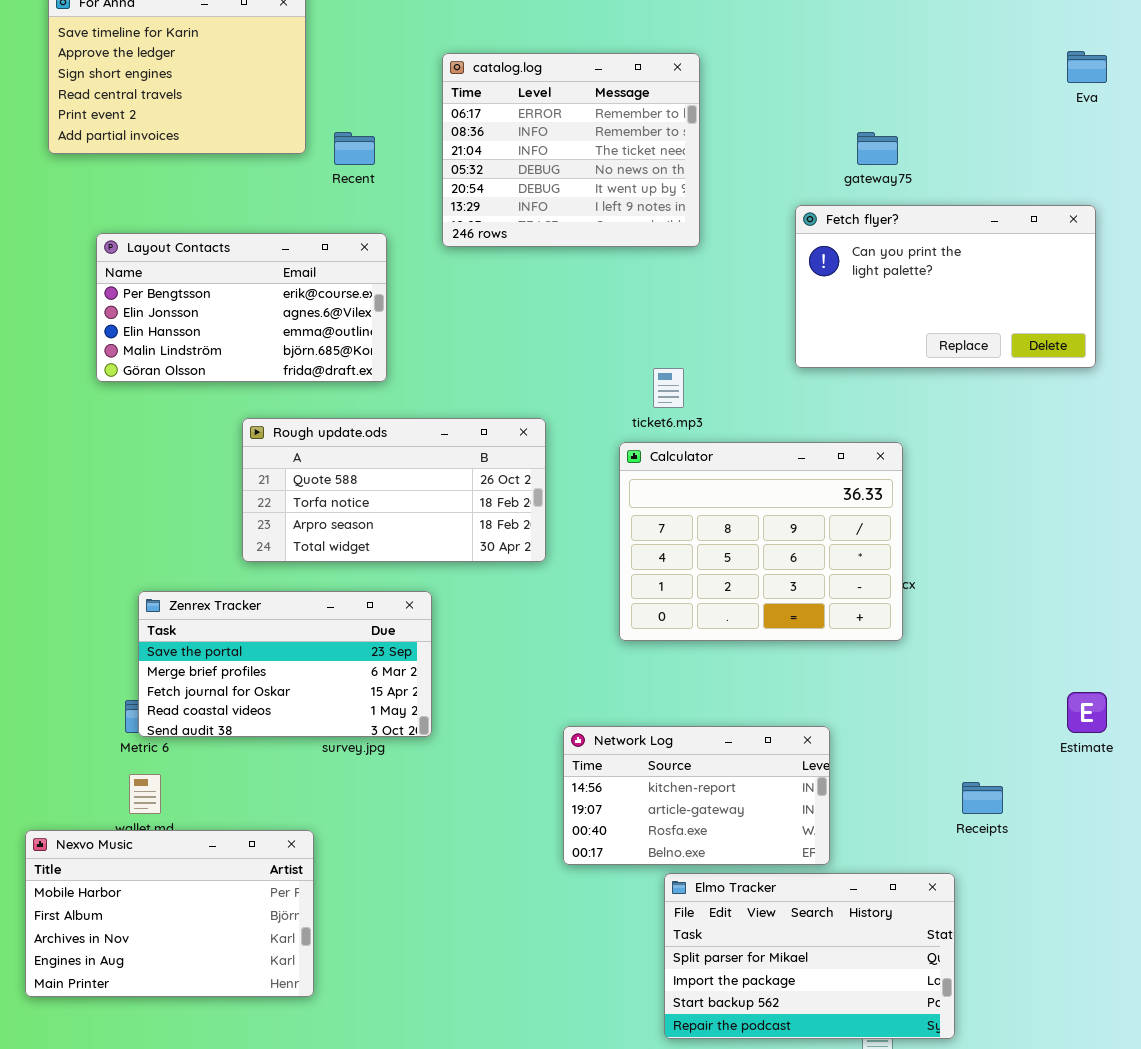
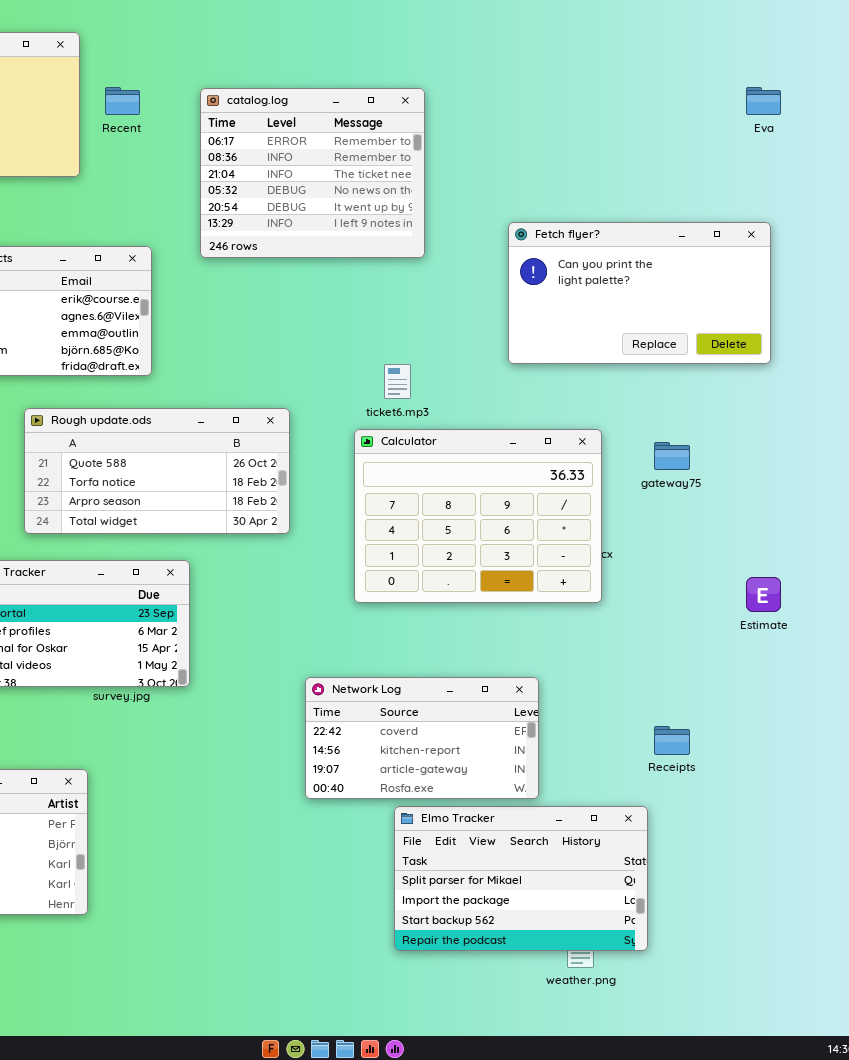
Recent: [334,132,375,165] -> [105,87,140,115], moved
gateway75: [857,132,898,165] -> [654,442,690,470], moved
Estimate: [1067,692,1107,733] -> [746,577,781,612], moved
Network Log: [563,726,830,865] -> [305,677,539,799], scrolled up 1 row

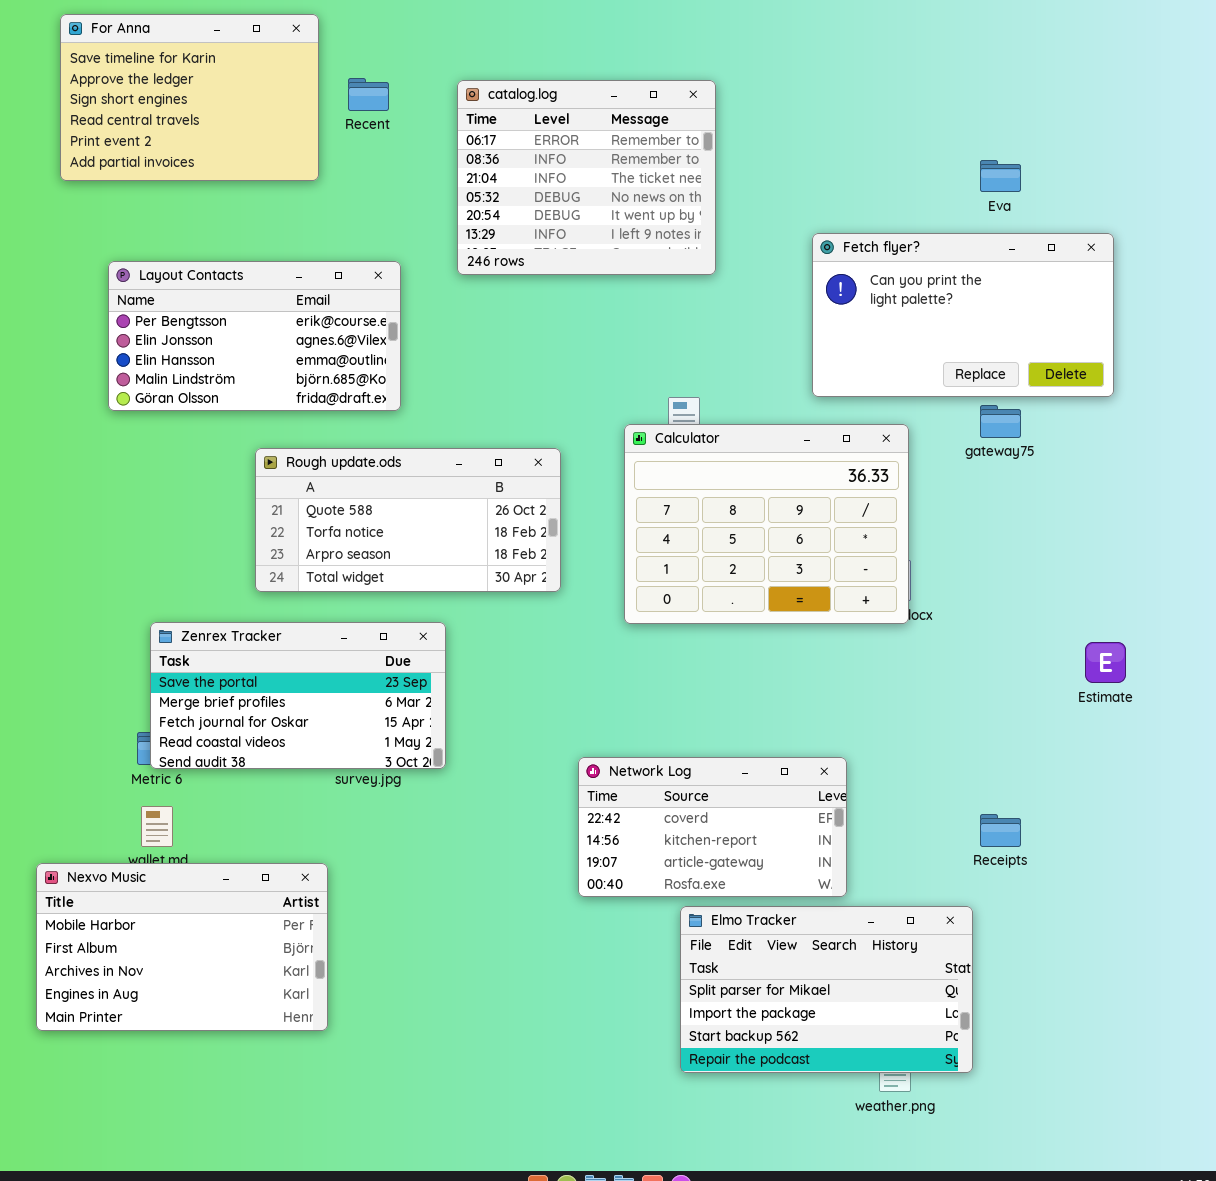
Eva: [746,87,781,115] -> [980,160,1021,192], moved
Calculator: [354,429,602,603] -> [624,424,909,624], moved
gateway75: [654,442,690,470] -> [980,405,1021,438], moved

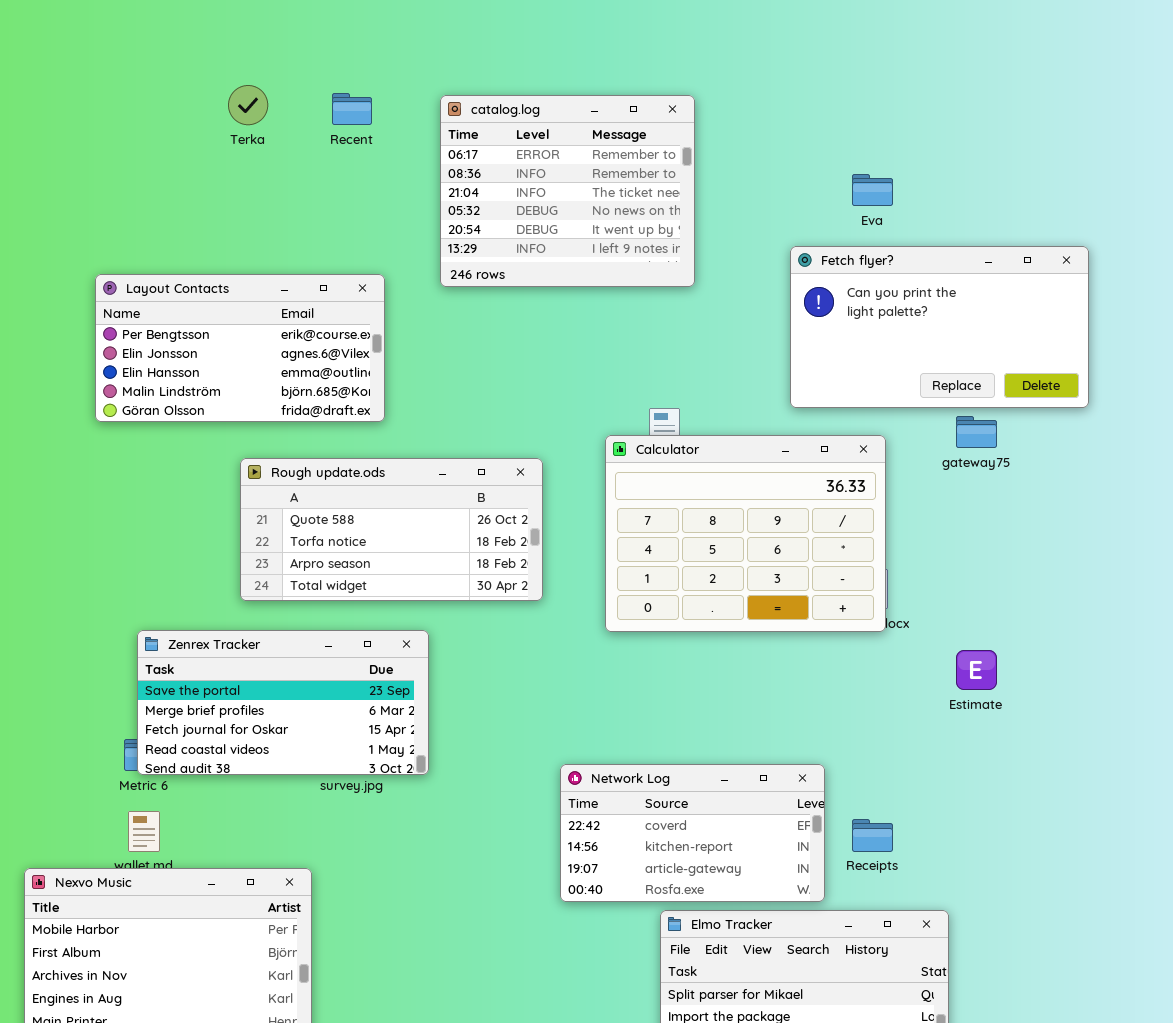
For Anna: [60,14,319,181] -> none, closed
Eva: [980,160,1021,192] -> [852,174,893,206], moved
Estimate: [1085,642,1126,683] -> [956,650,997,690], moved
Receipts: [980,814,1021,847] -> [852,819,893,852], moved

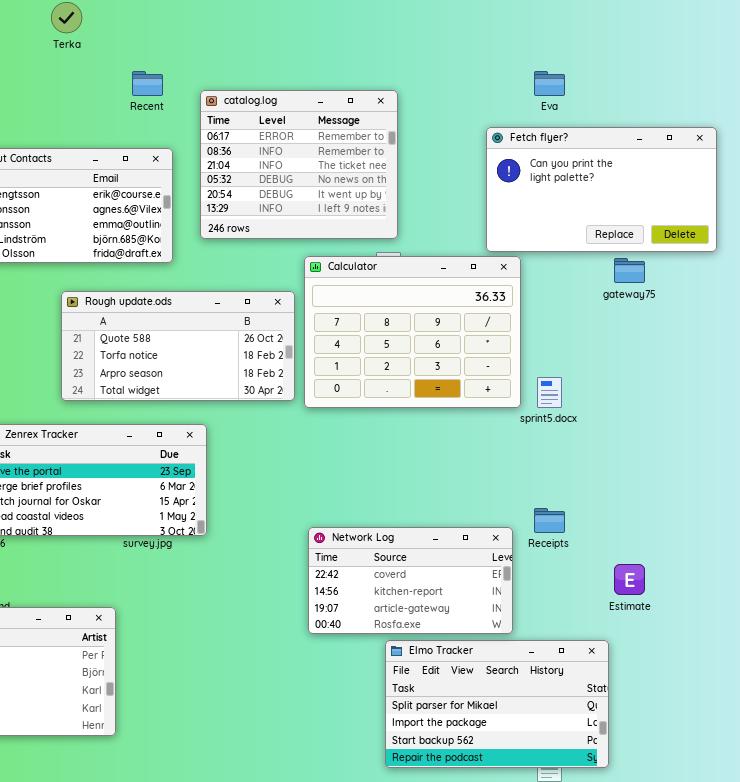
Recent: [332,93,372,125] -> [132,71,163,96], moved
catalog.log: [440,95,695,287] -> [200,90,398,239], moved
Calculator: [605,435,886,632] -> [304,256,521,408], moved
Estimate: [956,650,997,690] -> [614,564,645,595], moved
Receipts: [852,819,893,852] -> [534,508,565,533], moved

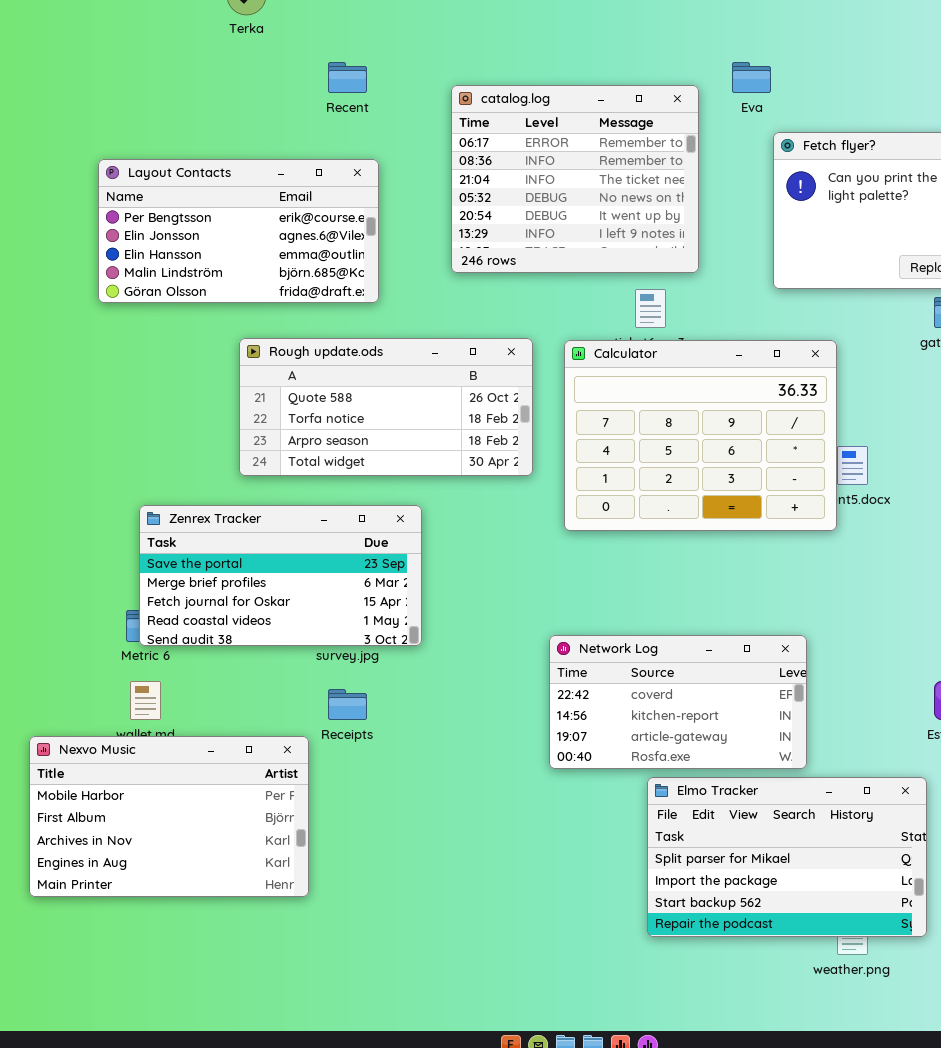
Eva: [534,71,565,96] -> [732,62,771,93], moved
catalog.log: [200,90,398,239] -> [451,85,699,273], moved
Calculator: [304,256,521,408] -> [564,340,837,531], moved
Receipts: [534,508,565,533] -> [328,689,367,720], moved

